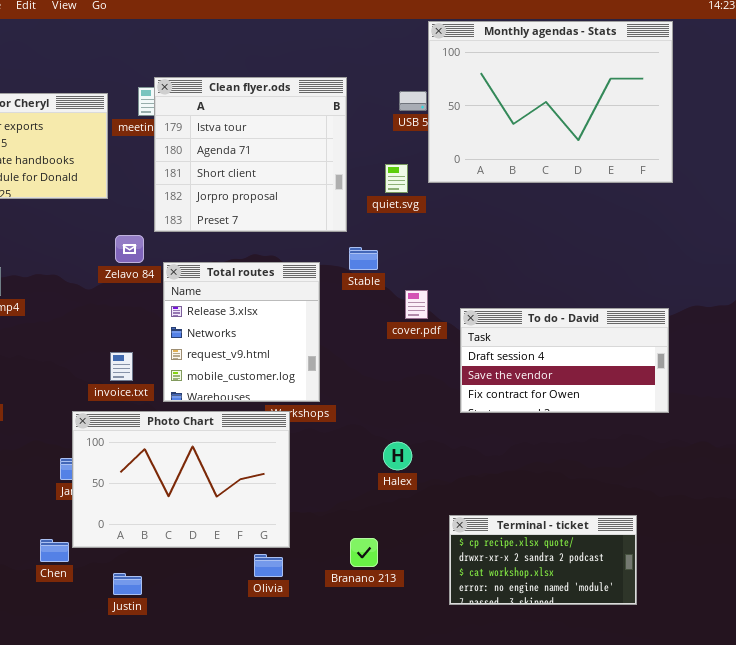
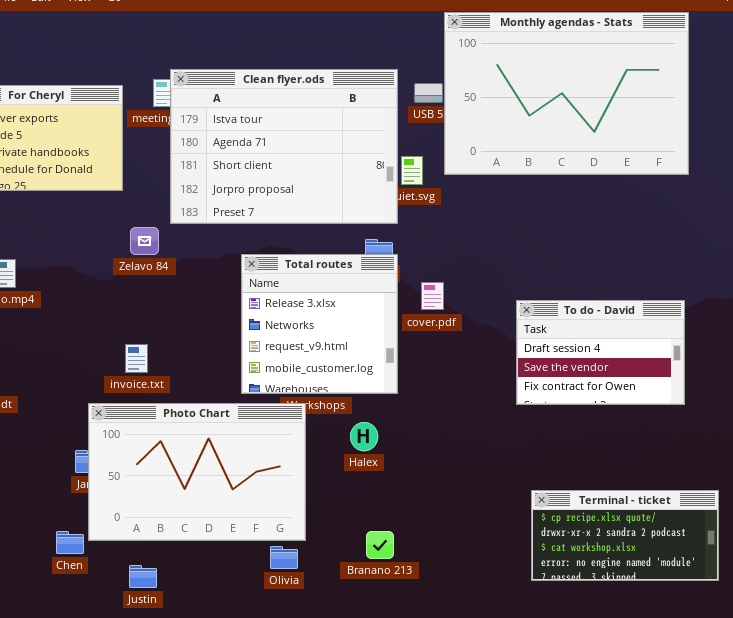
Clean flyer.ods: [154,77,347,232] -> [170,69,398,224], resized
Total routes: [163,262,320,402] -> [241,254,398,394], moved
To do - David: [460,308,669,413] -> [516,300,685,405], resized
Halex: [383,442,412,470] -> [350,422,378,451], moved
Terminal - ticket: [449,515,637,605] -> [531,490,719,581], moved

